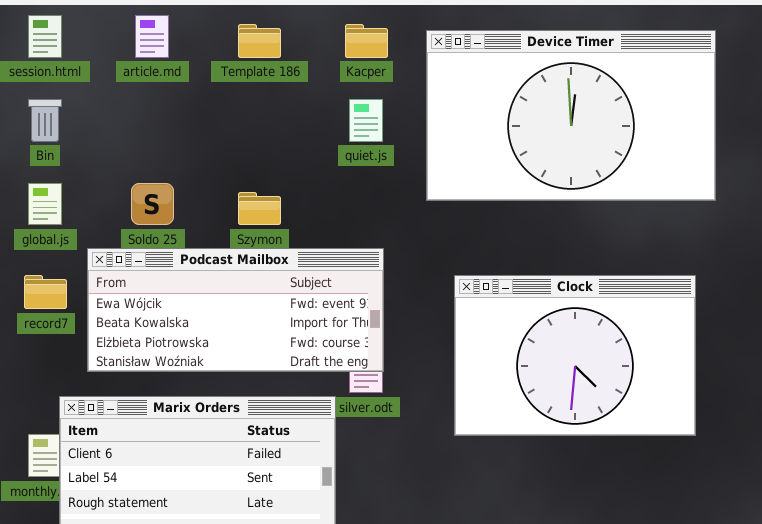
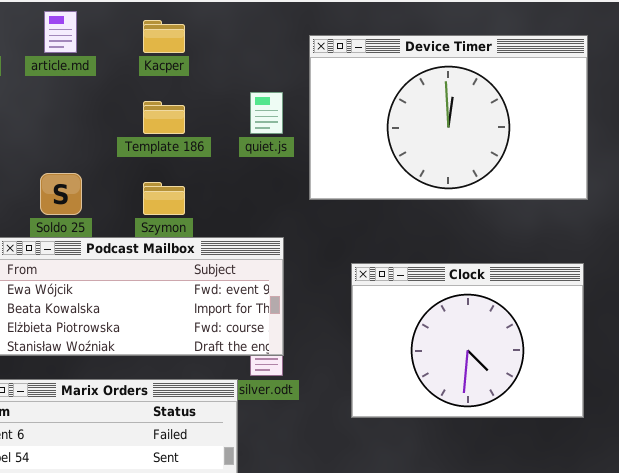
Template 186: [238,24,281,58] -> [143,101,185,134], moved
Kacper: [345,24,388,58] -> [143,20,185,53], moved
Device Timer: [426,30,716,201] -> [309,35,588,200], moved

